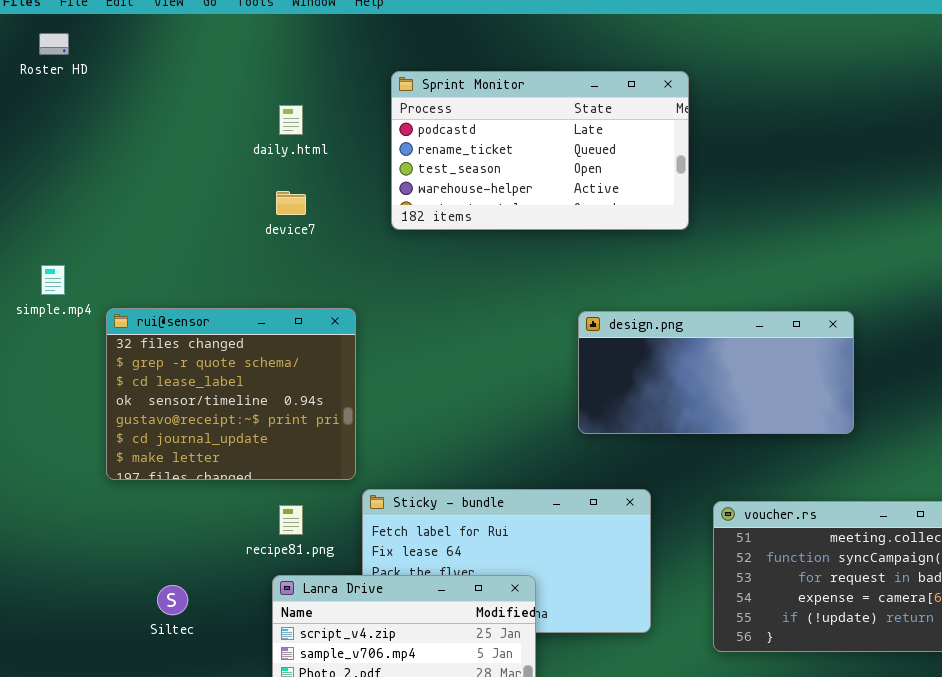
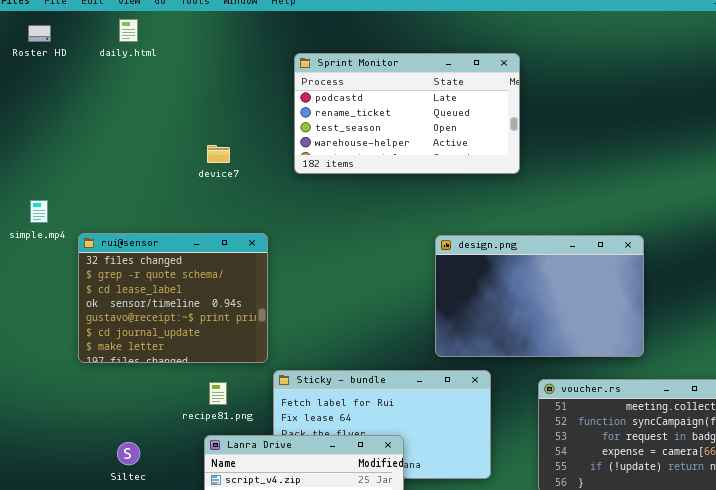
daily.html: [279,105,303,135] -> [119,19,138,42], moved
design.png: [578,311,854,434] -> [435,235,644,357], resized

